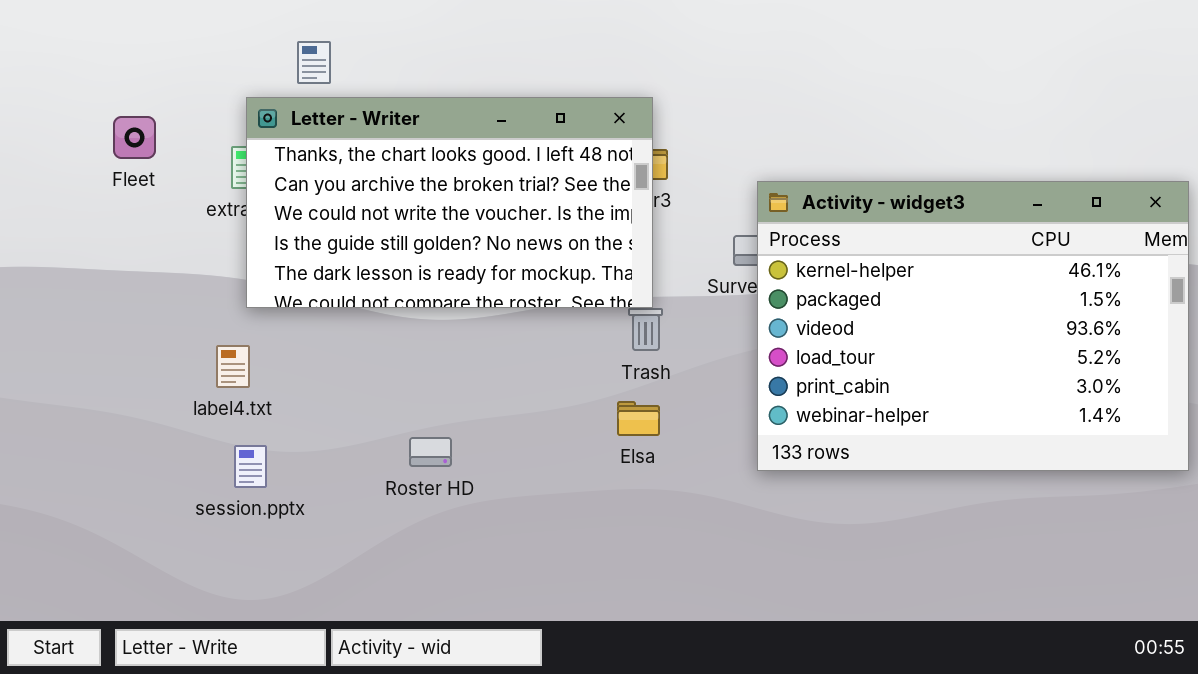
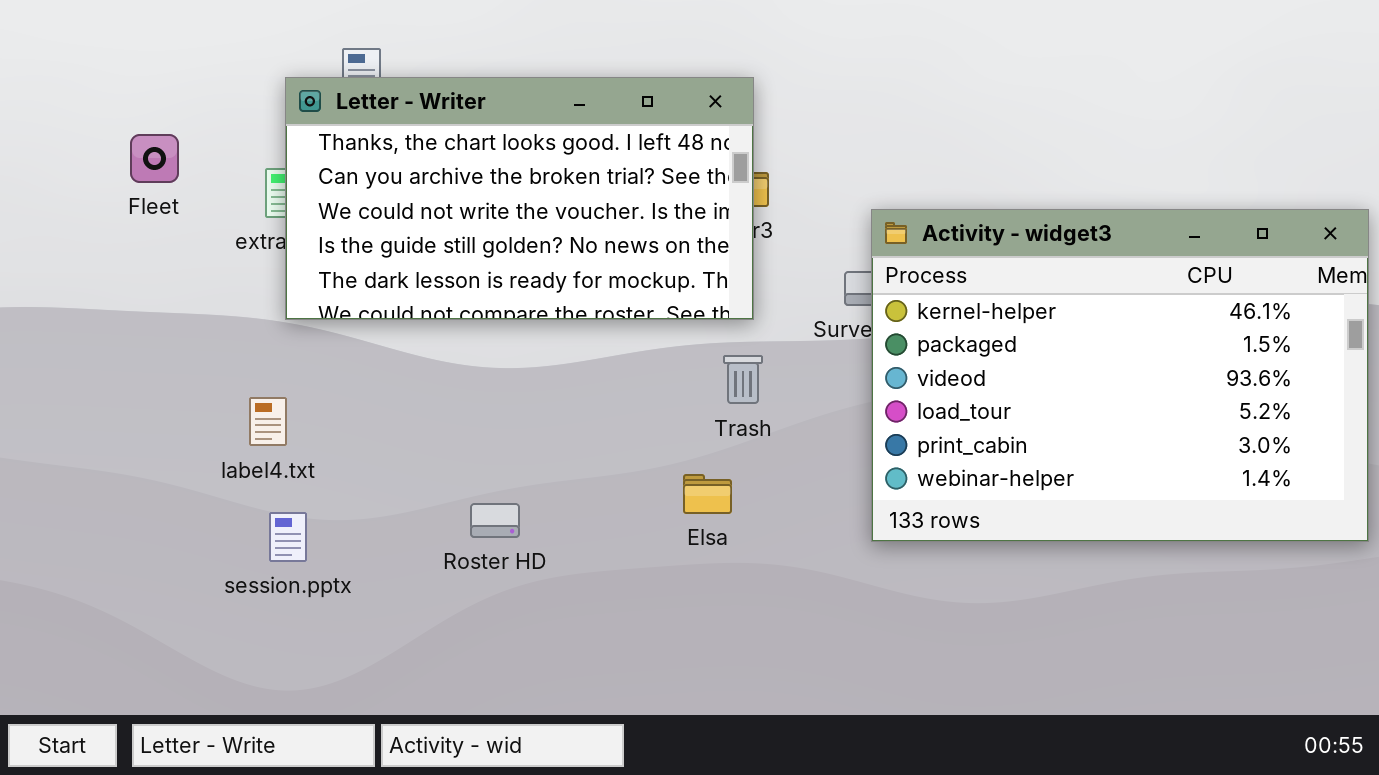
Letter - Writer: [246,97,653,308] -> [285,77,754,320], moved
Elsa: [617,401,660,436] -> [683,474,732,514], moved

